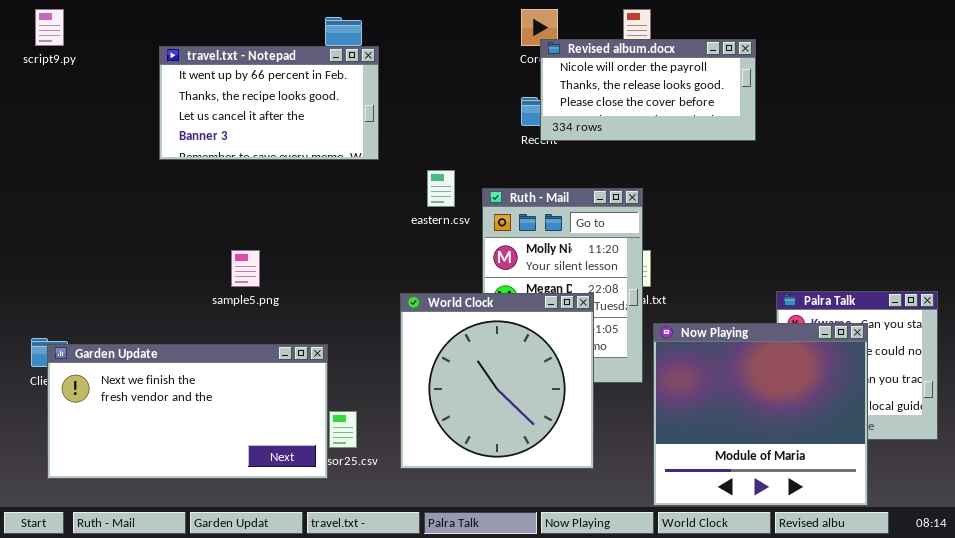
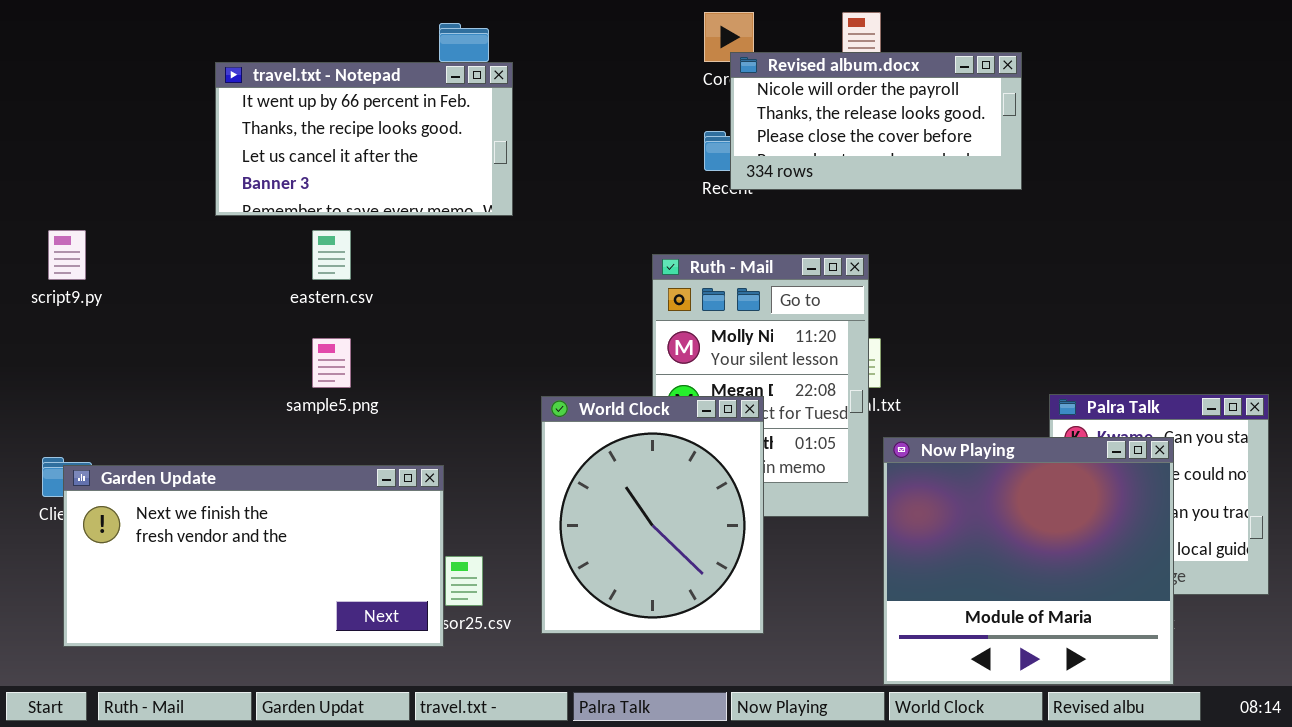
script9.py: [35,9,64,46] -> [48,230,86,280], moved
eastern.csv: [427,170,455,207] -> [312,230,351,280], moved
World Clock: [400,293,594,469] -> [541,396,764,634], resized

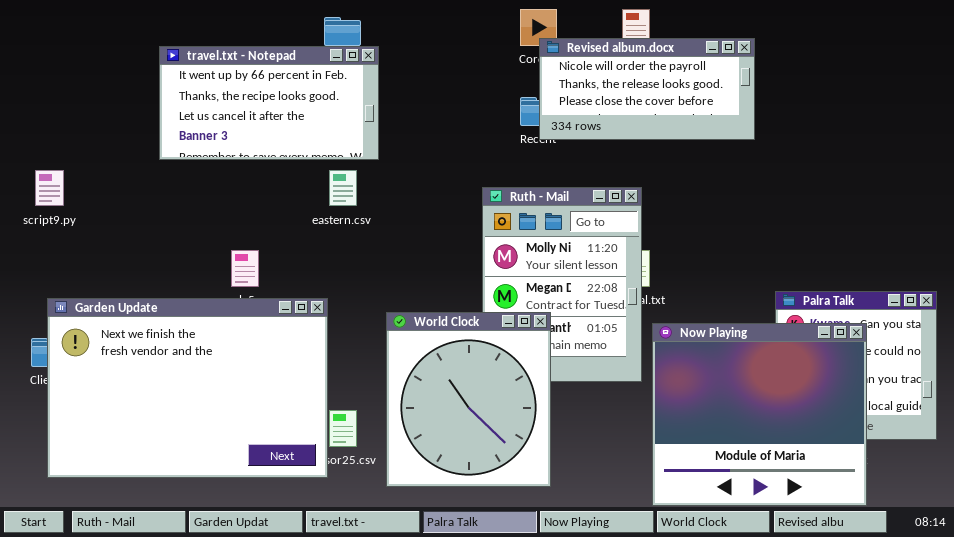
eastern.csv: [312,230,351,280] -> [329,170,357,206], moved
World Clock: [541,396,764,634] -> [386,312,551,487], moved
Garden Update: [63,465,444,647] -> [47,298,328,478], resized

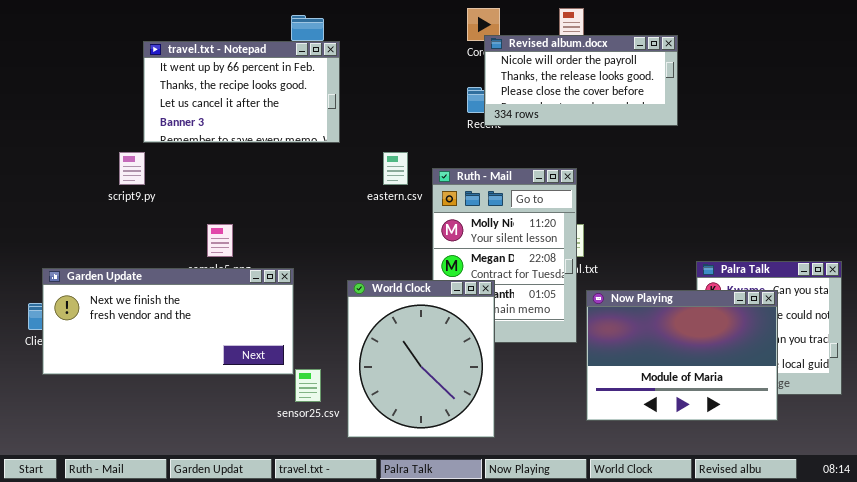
script9.py: [35,170,64,206] -> [119,152,145,185], moved
eastern.csv: [329,170,357,206] -> [383,152,408,185], moved
Garden Update: [47,298,328,478] -> [42,268,294,375], resized
Now Playing: [652,323,867,506] -> [586,290,778,421], resized

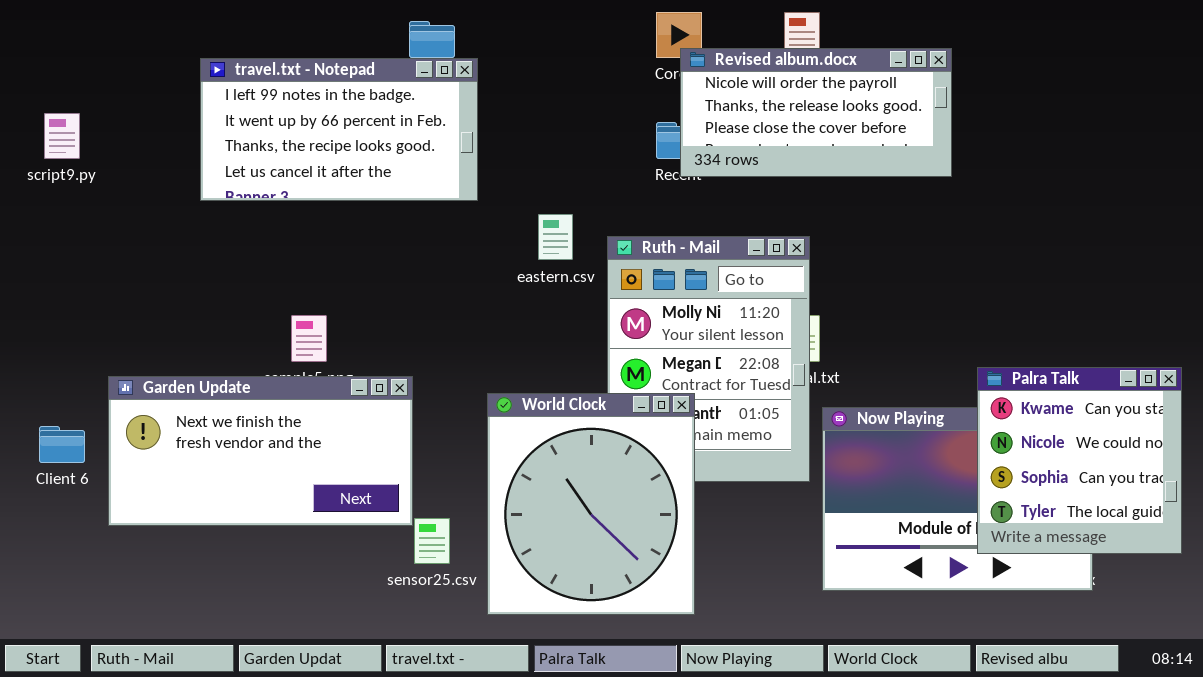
travel.txt - Notepad: [143,41,340,143] -> [200,58,478,201], scrolled up 1 row
script9.py: [119,152,145,185] -> [44,113,80,159], moved
Palra Talk: [696,261,842,395] -> [977,367,1182,554], raised
Garden Update: [42,268,294,375] -> [108,376,413,526], resized

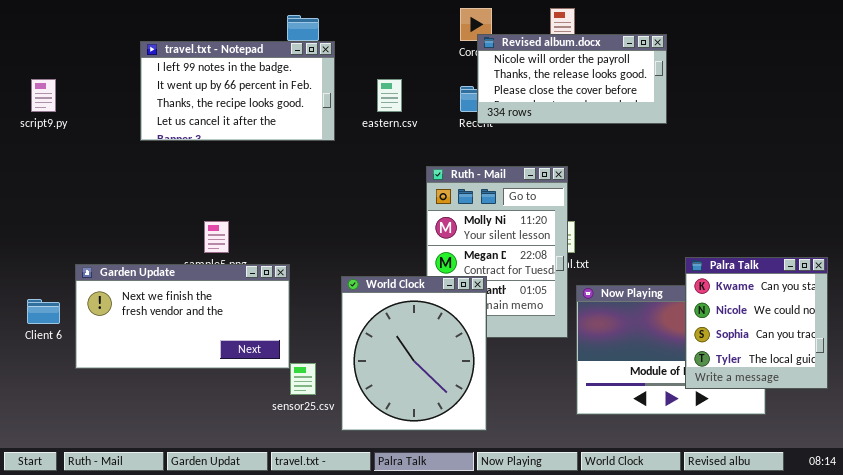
eastern.csv: [538,214,573,260] -> [377,79,402,112], moved

